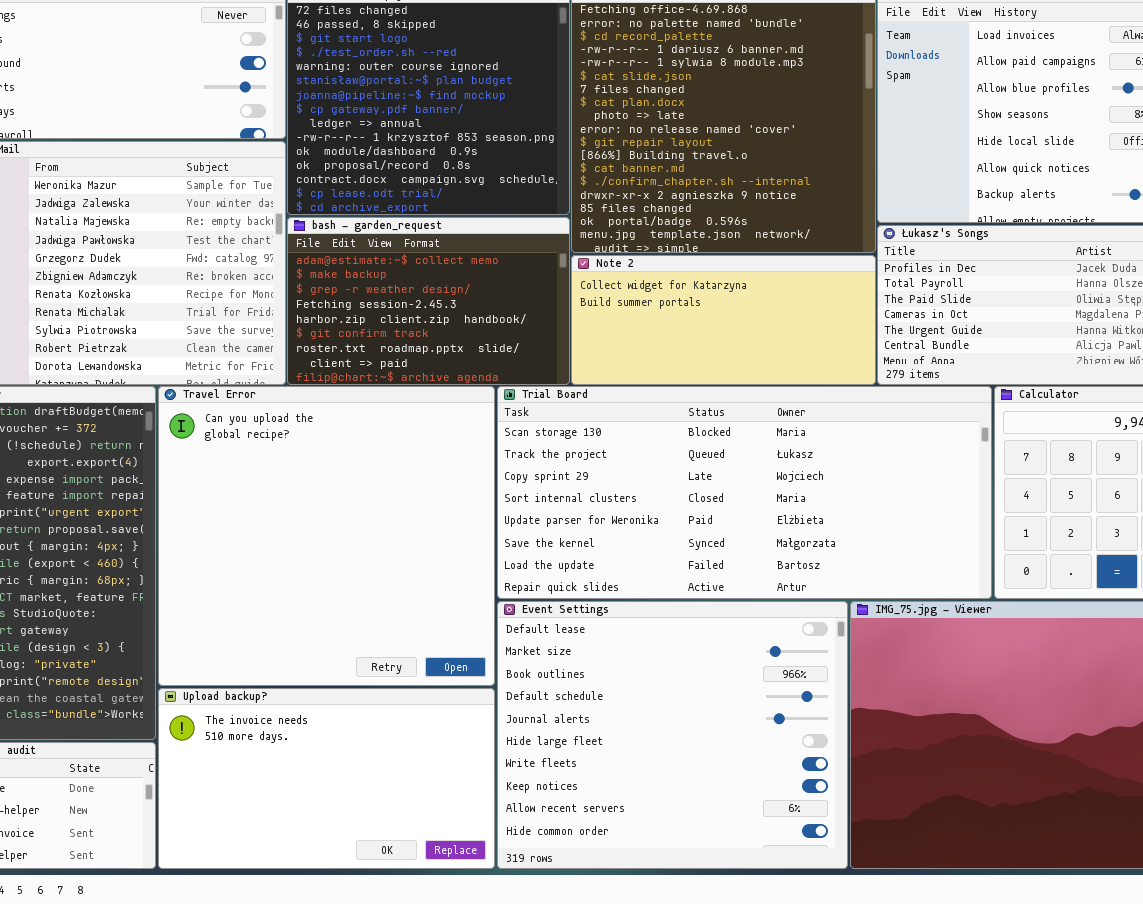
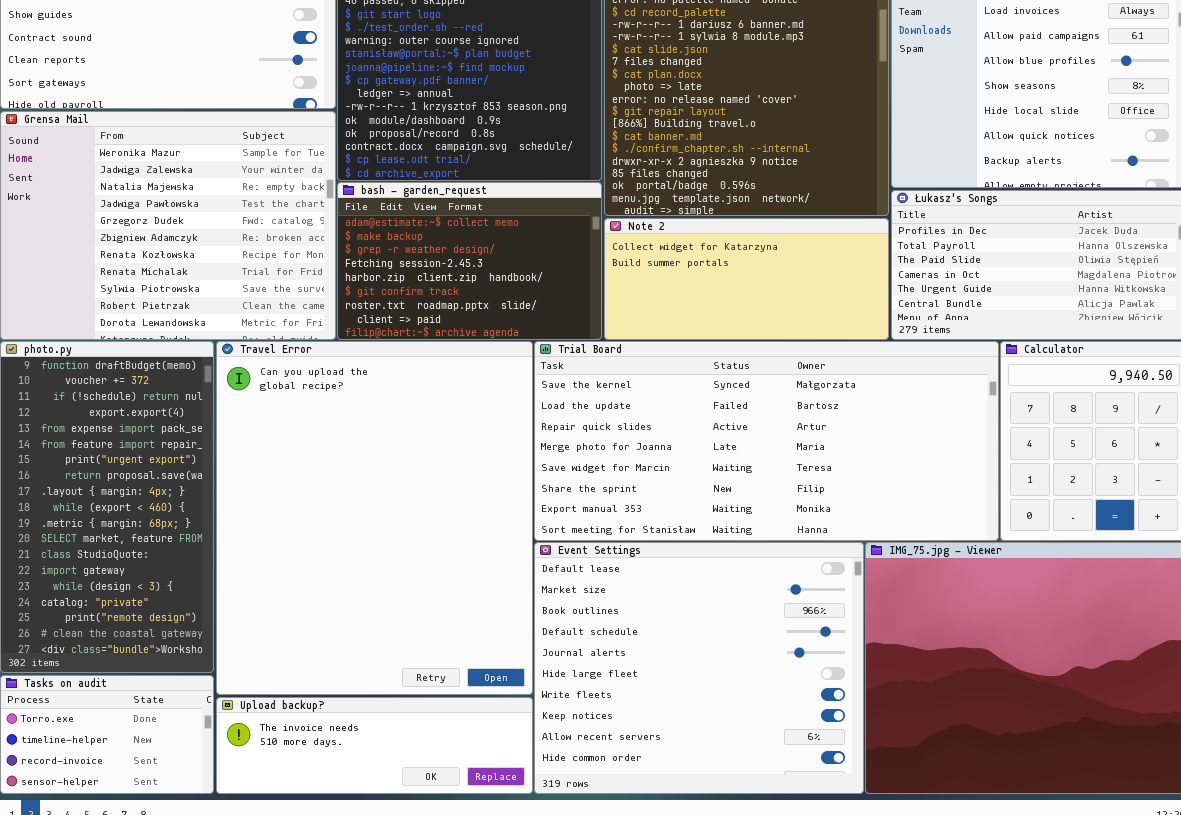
Travel Error: [158,386,495,686] -> [216,341,533,695], resized
Trial Board: [497,386,992,599] -> [534,341,999,541], scrolled down 5 rows
Upload backup?: [158,688,495,869] -> [216,697,533,794], resized

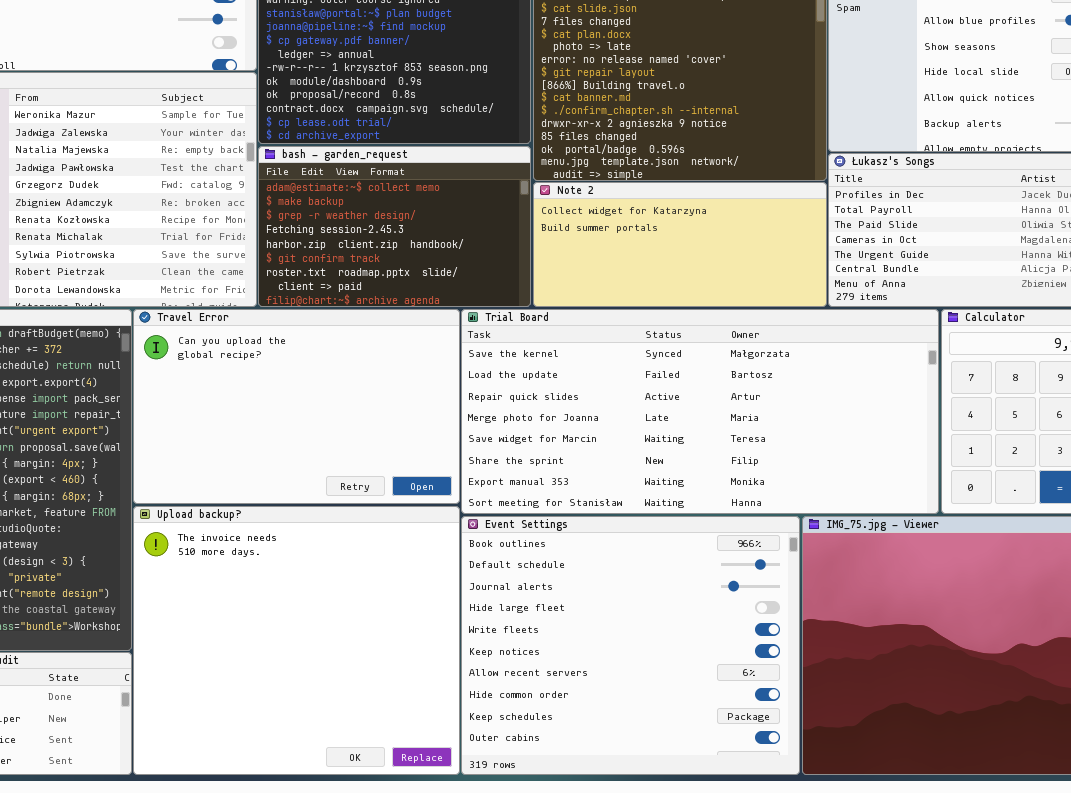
Travel Error: [216,341,533,695] -> [133,309,460,504], resized
Event Settings: [534,542,864,794] -> [461,516,800,775], scrolled down 2 rows
Upload backup?: [216,697,533,794] -> [133,506,460,775], resized

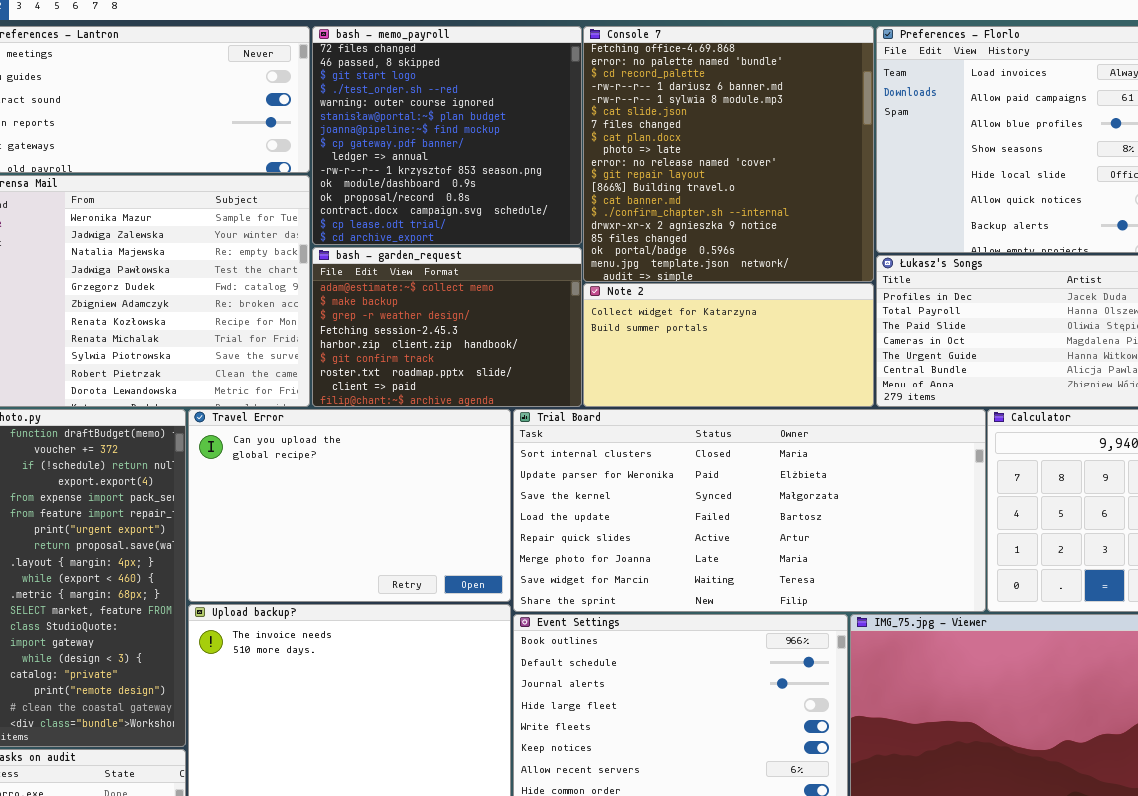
Trial Board: [461,309,939,514] -> [513,409,986,612], scrolled up 2 rows

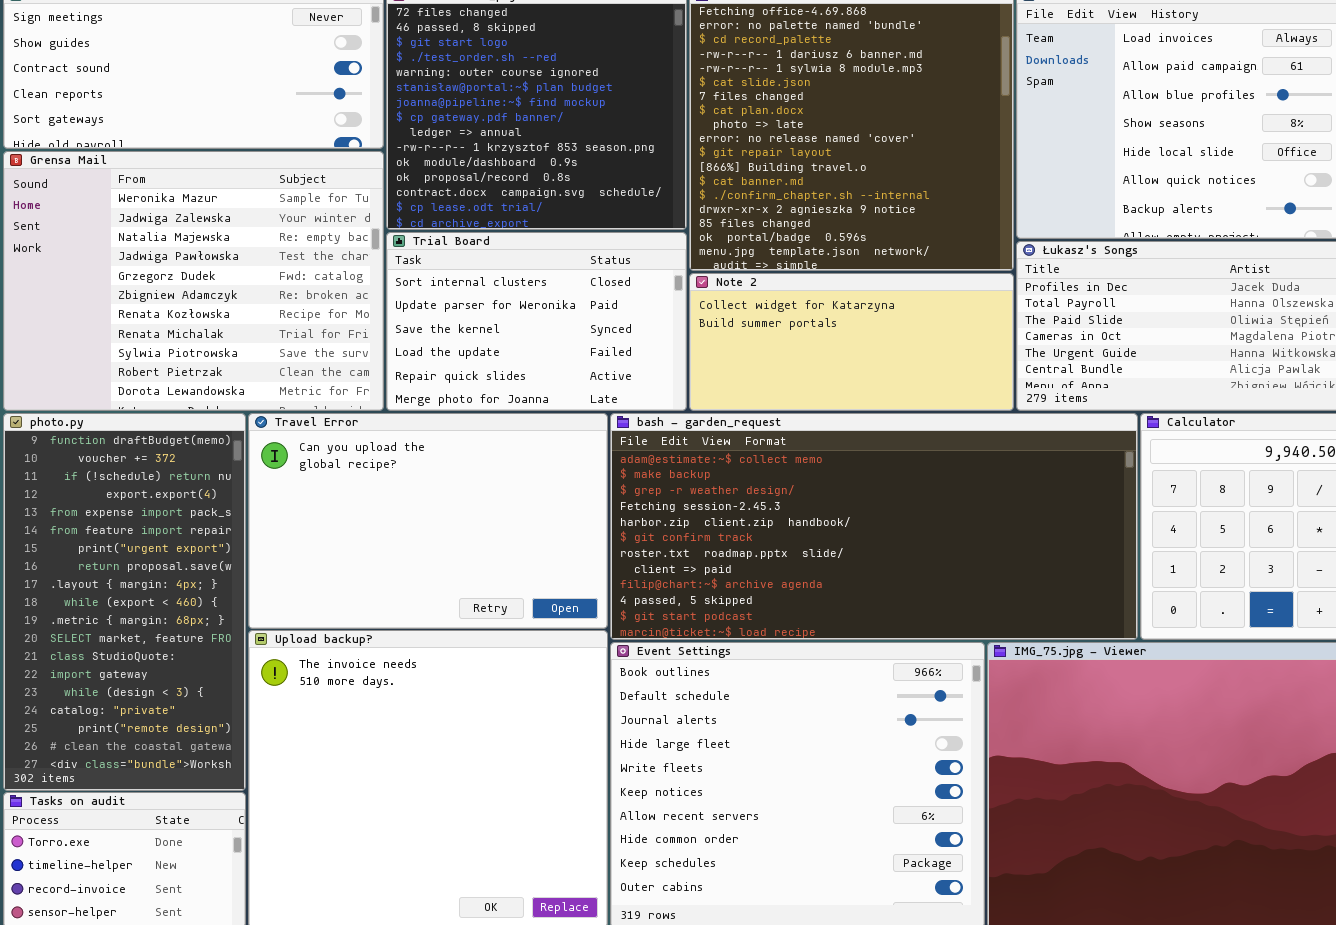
bash - garden_request: [312,247,582,407] -> [610,413,1138,640], moved, resized
Trial Board: [513,409,986,612] -> [386,232,687,411], moved, resized

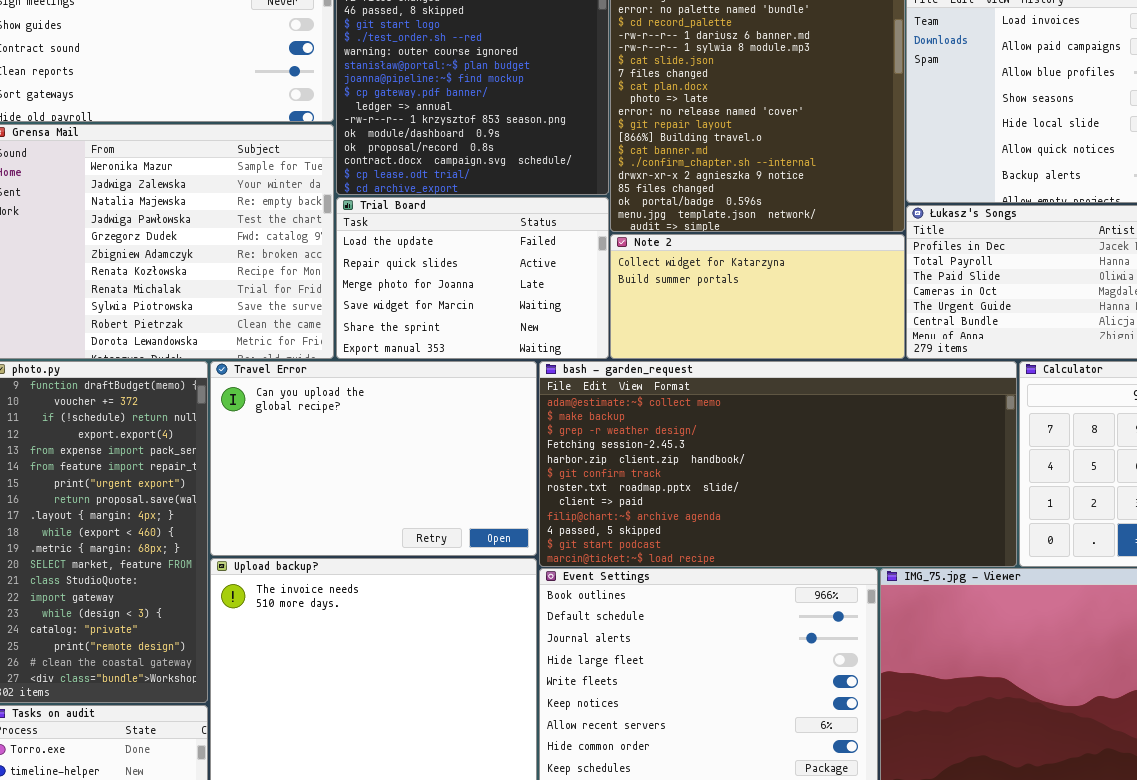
Trial Board: [386,232,687,411] -> [336,197,609,359], scrolled down 3 rows

